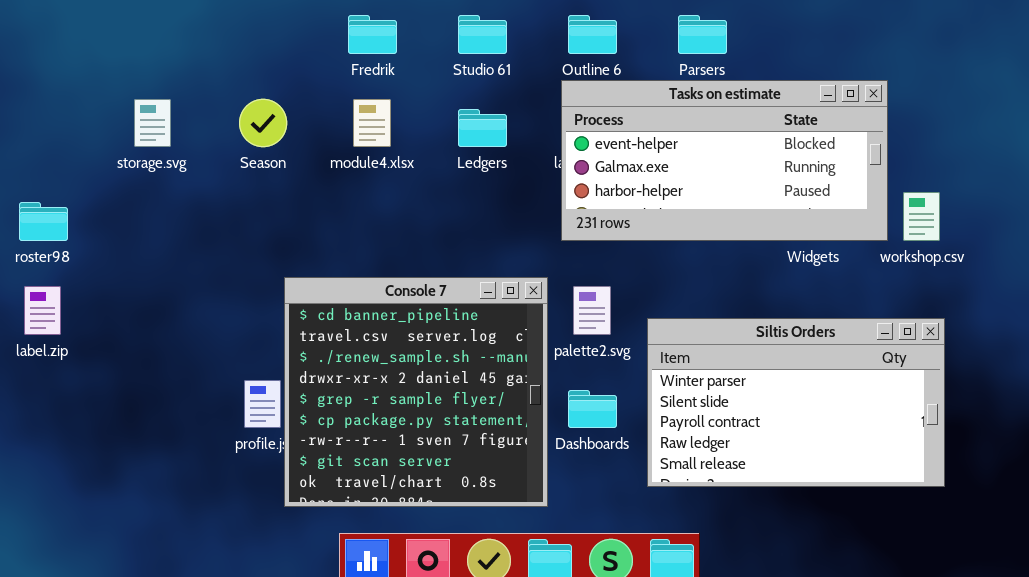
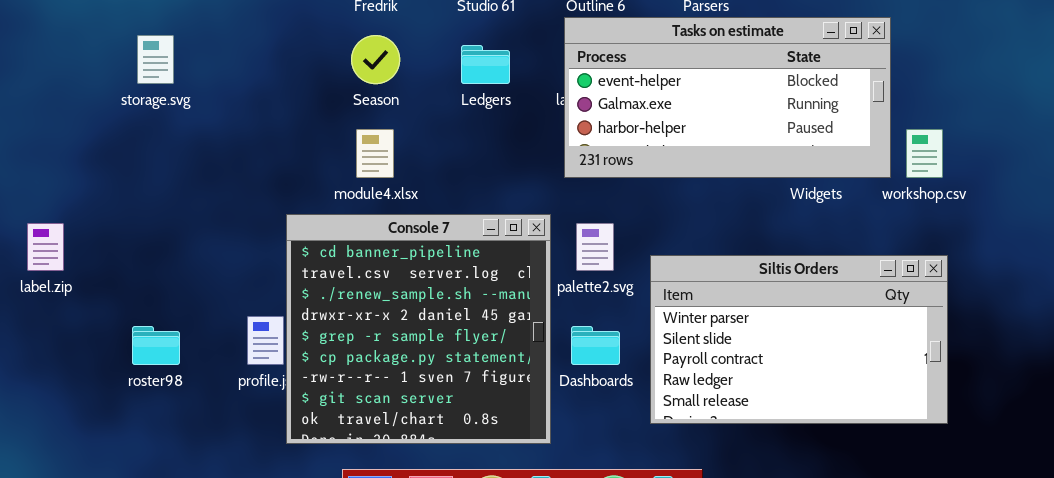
Season: [239,99,287,147] -> [351,35,400,84], moved
module4.xlsx: [353,99,391,147] -> [356,129,394,178], moved
roster98: [19,202,68,241] -> [132,326,180,365], moved

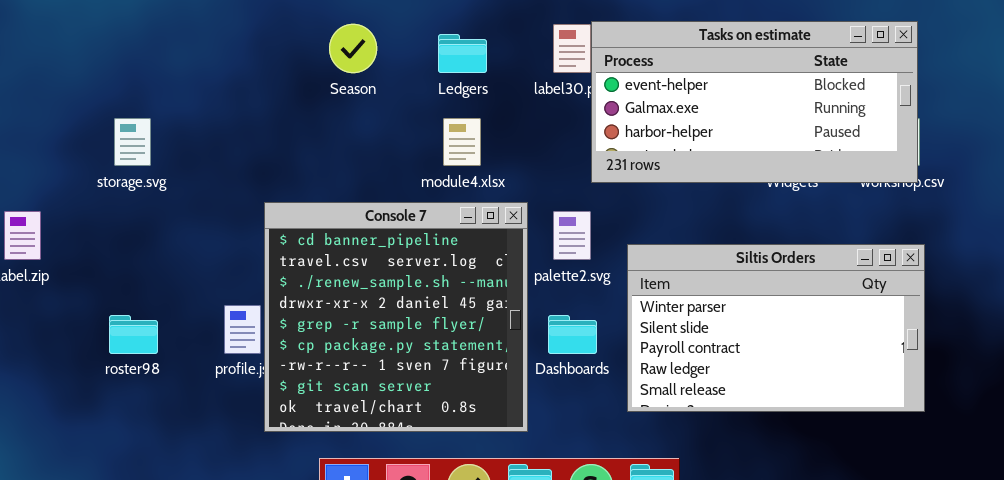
Tasks on estimate: [564,17,891,178] -> [591,21,918,183], moved
storage.svg: [137,35,174,84] -> [114,118,151,166], moved
module4.xlsx: [356,129,394,178] -> [443,118,481,166], moved

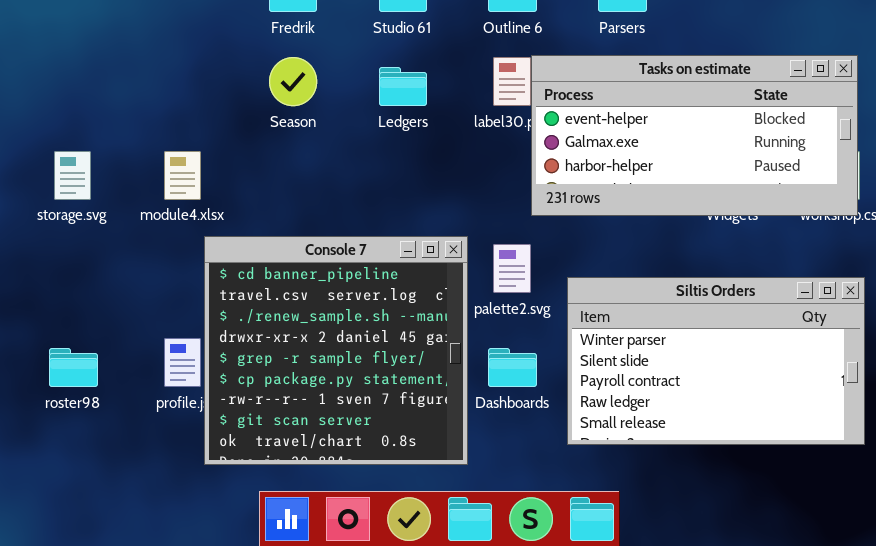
module4.xlsx: [443,118,481,166] -> [164,151,201,200], moved

